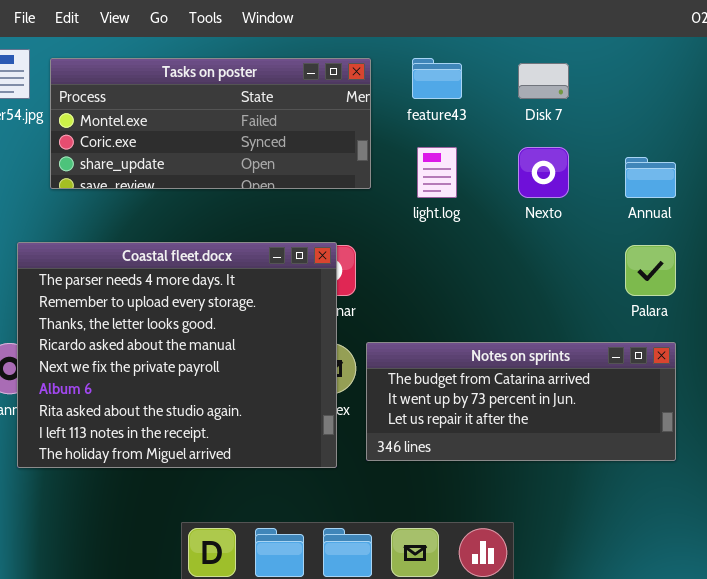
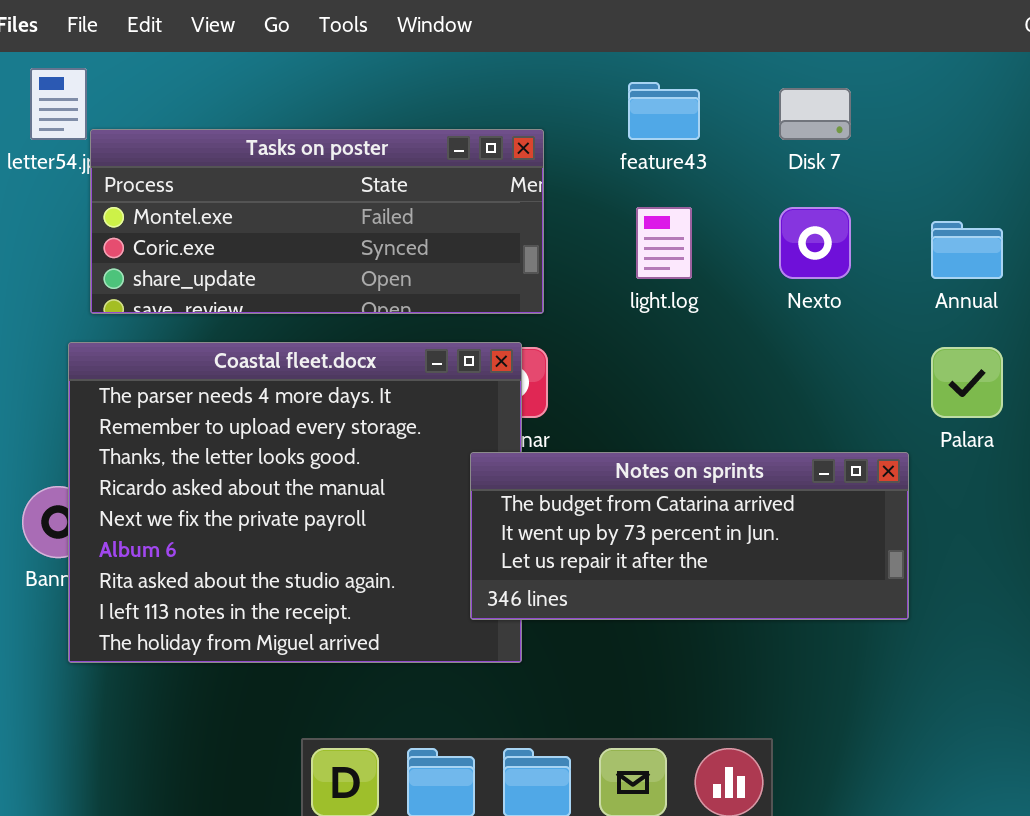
Tasks on poster: [50,58,371,189] -> [90,129,544,314], moved
Notes on sprints: [366,342,676,461] -> [470,452,909,620], moved

